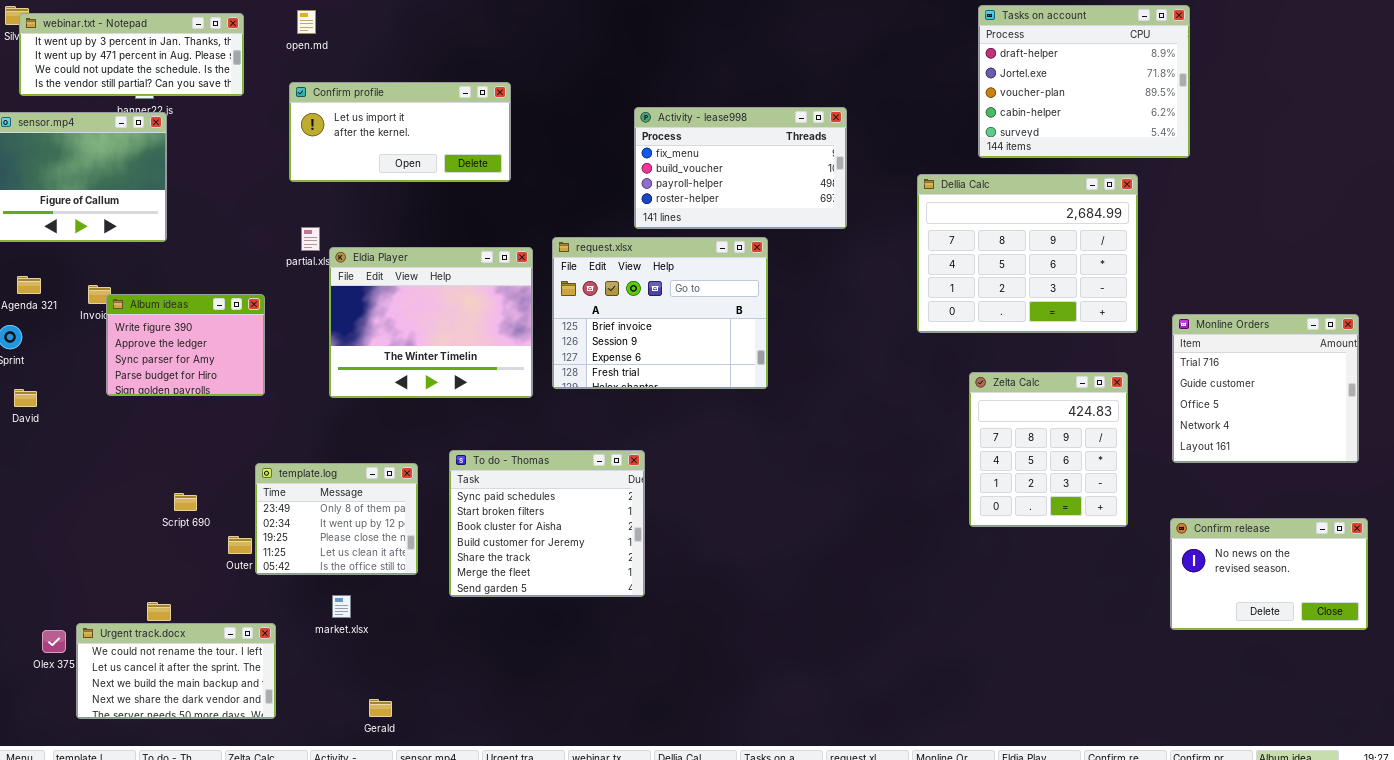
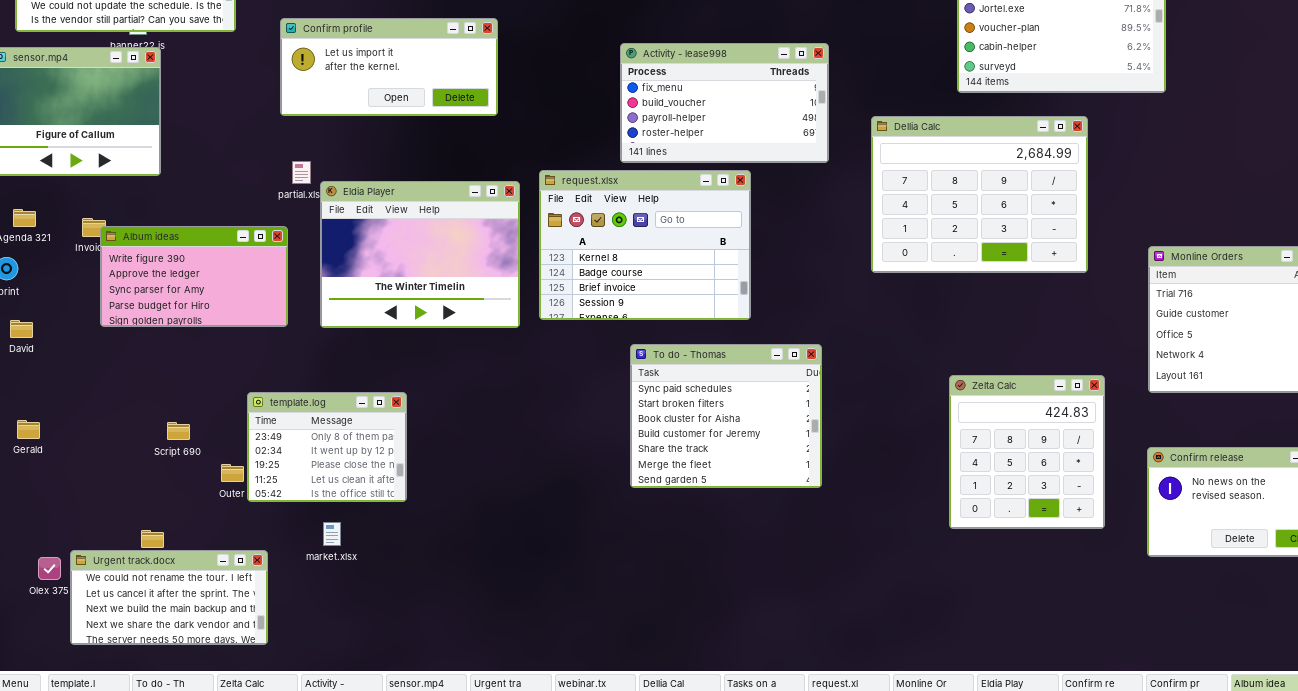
Dellia Calc: [917,174,1138,333] -> [871,116,1088,273], moved
request.xlsx: [552,237,768,389] -> [539,170,751,320], scrolled up 2 rows
Album ideas: [106,294,265,396] -> [100,226,288,327], resized
Zelta Calc: [969,372,1128,527] -> [949,375,1105,529], moved
To do - Thomas: [449,450,645,597] -> [630,344,822,488], moved
Gerald: [369,699,392,717] -> [17,420,40,439], moved

